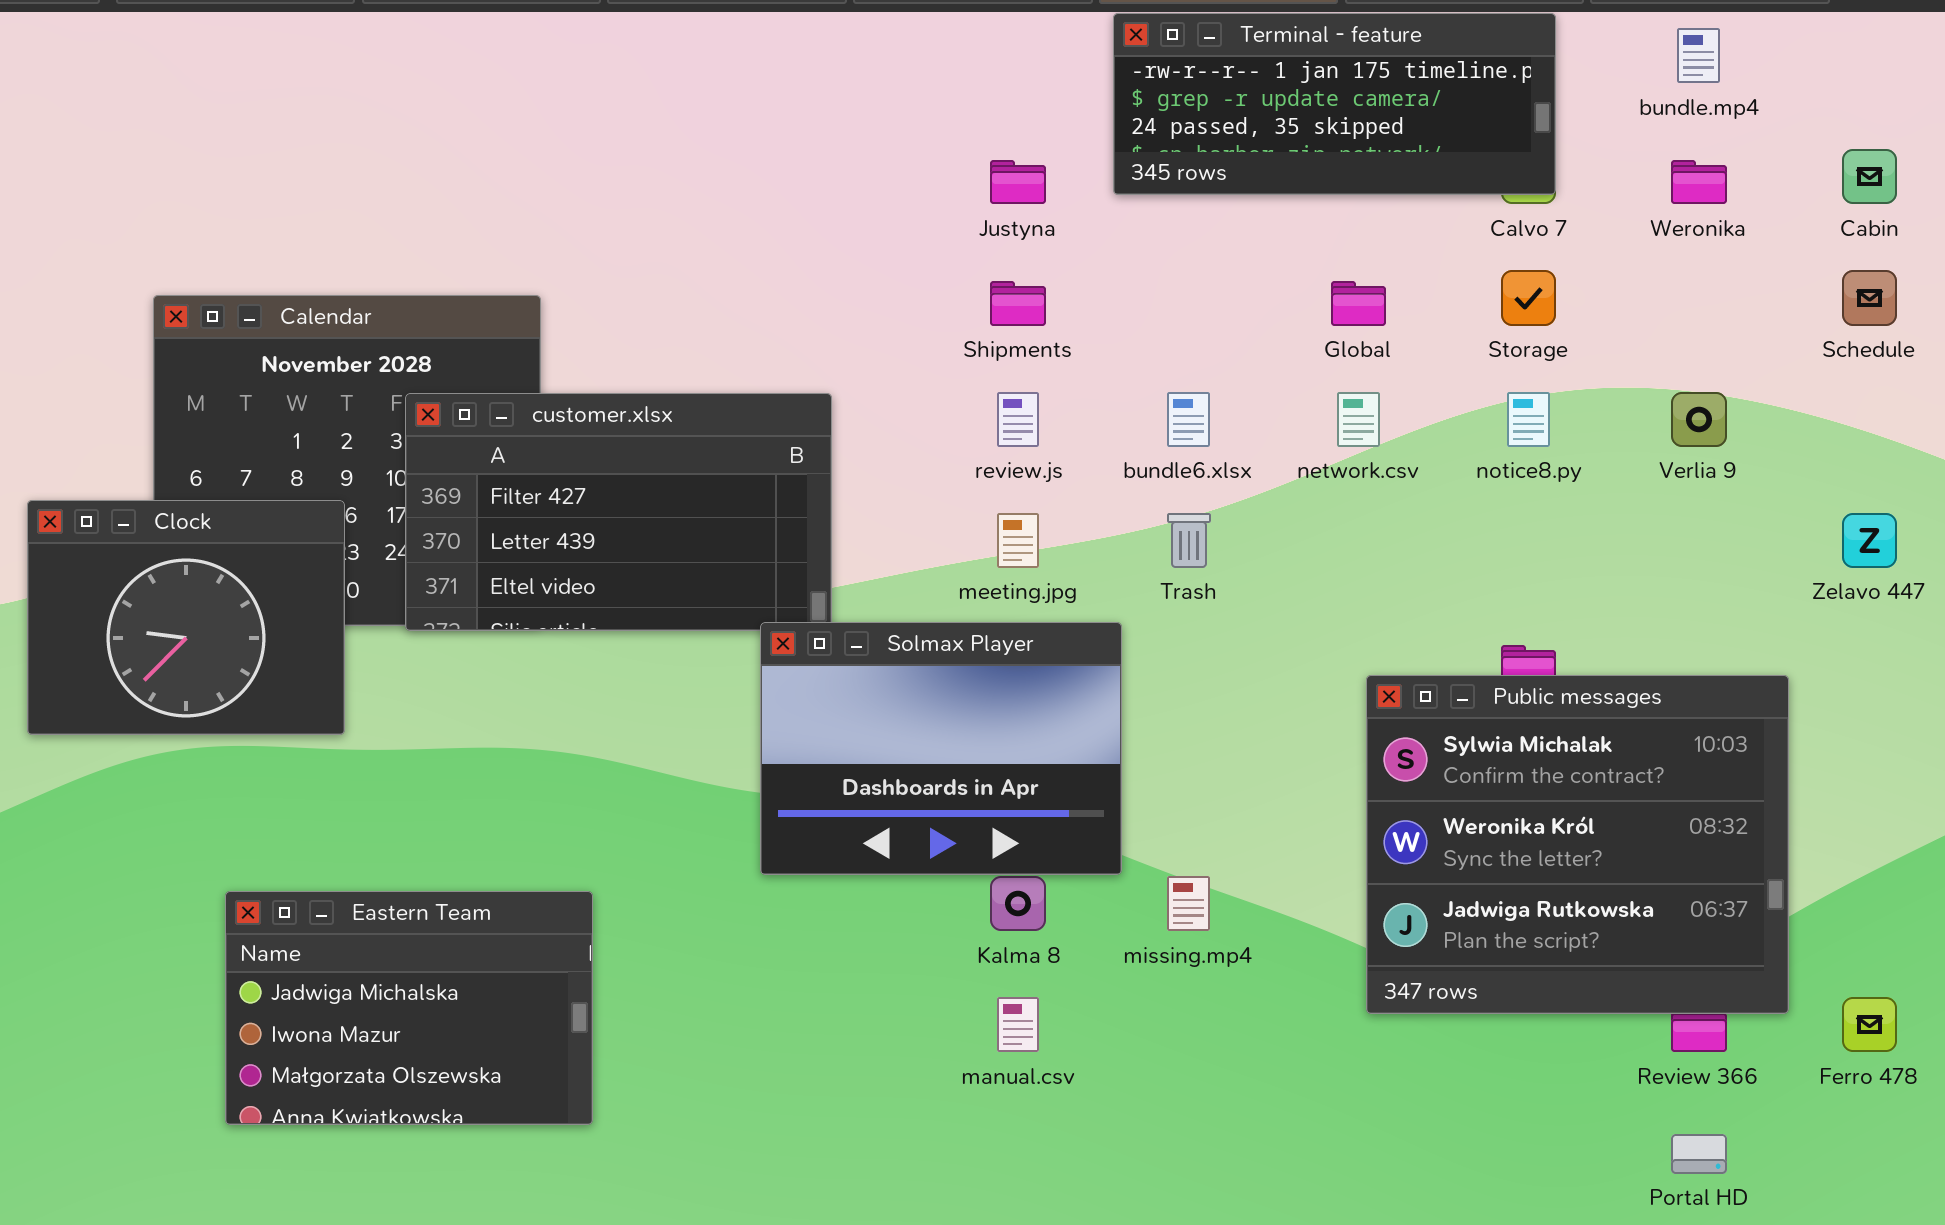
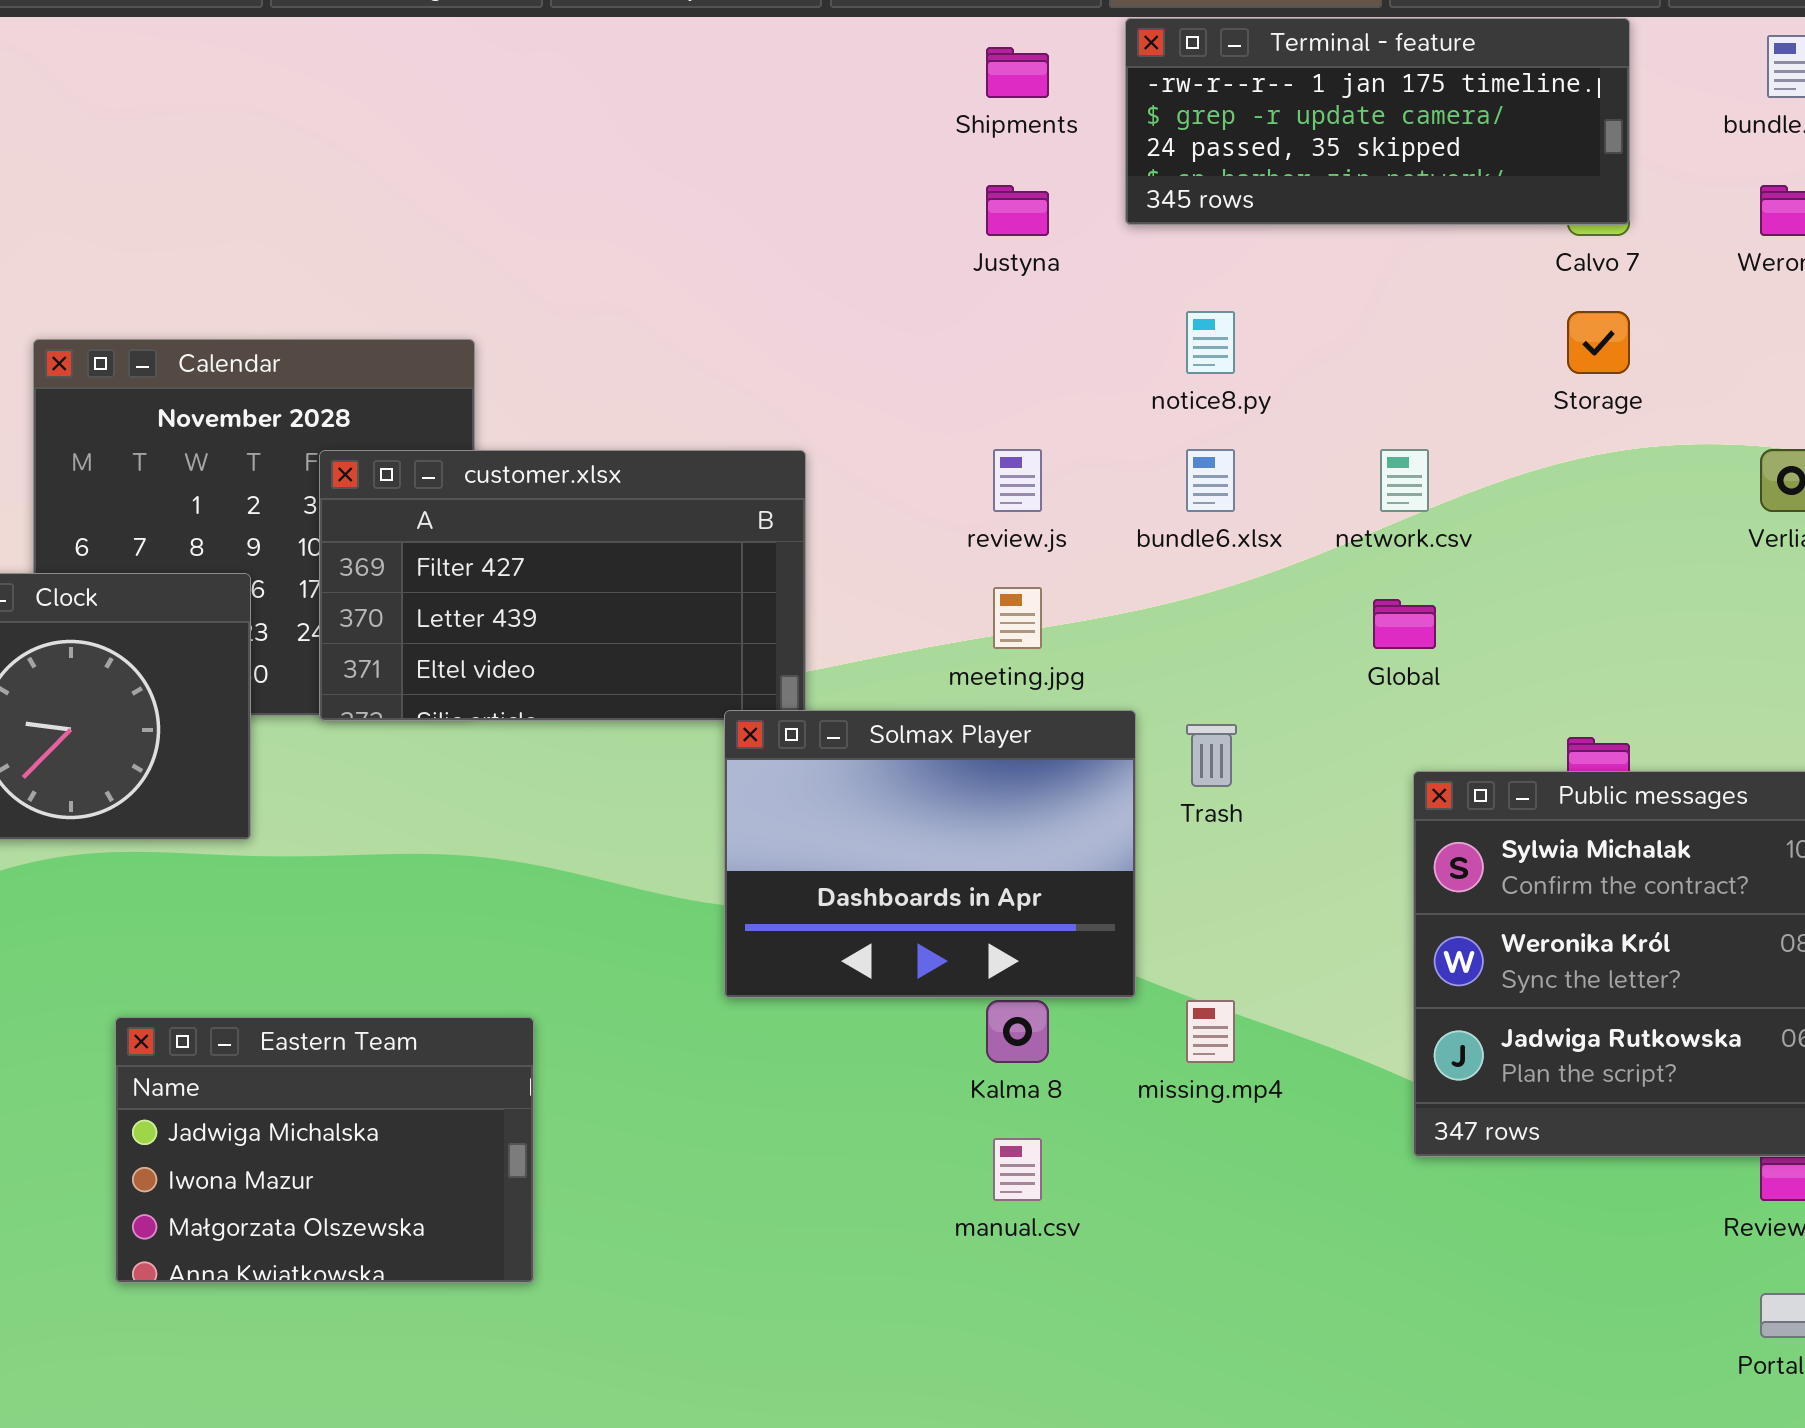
Shipments: [990,281,1046,326] -> [986,47,1049,98], moved
Global: [1331,281,1386,326] -> [1373,599,1436,649], moved
notice8.py: [1507,392,1550,447] -> [1186,311,1235,374], moved
Trash: [1167,513,1211,568] -> [1186,724,1237,787], moved

